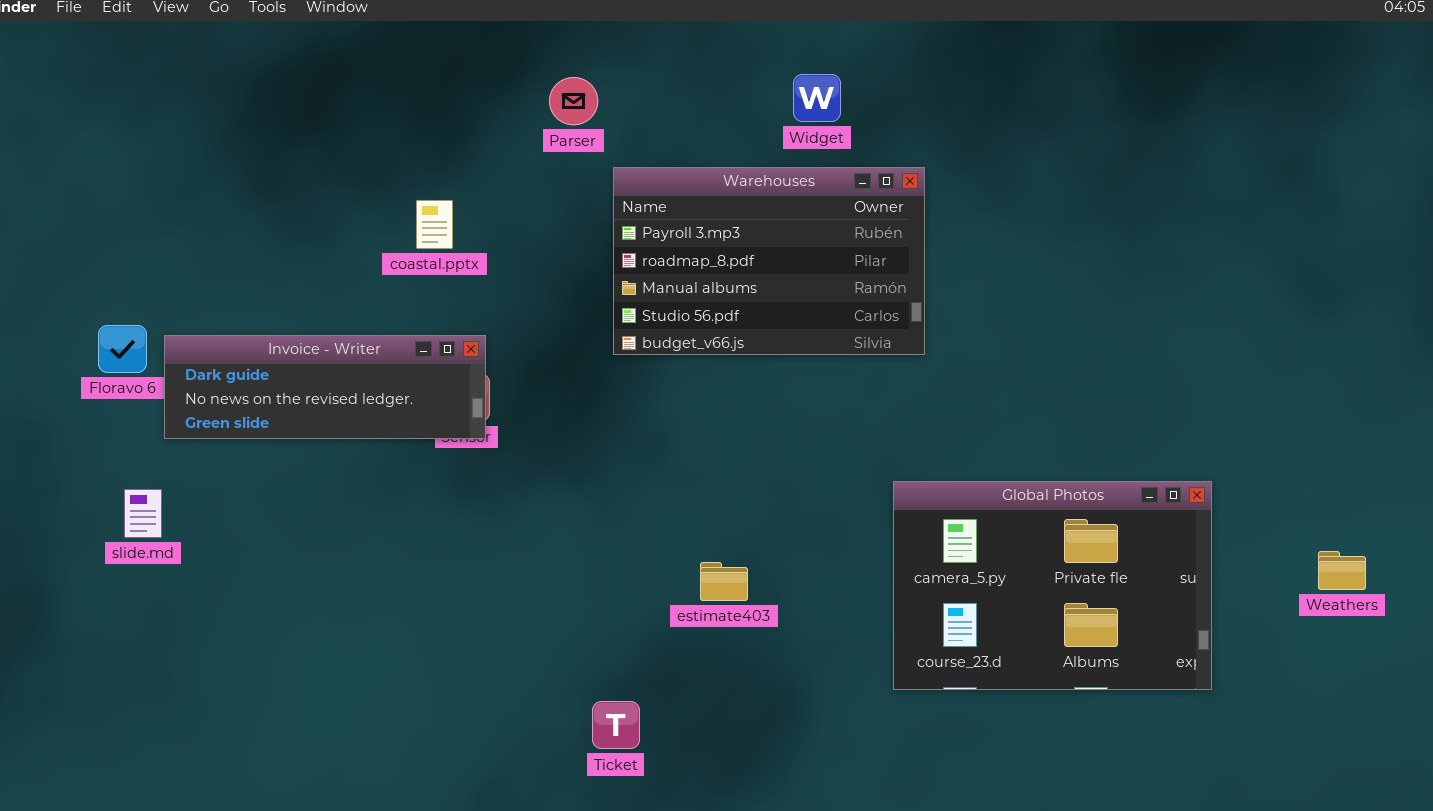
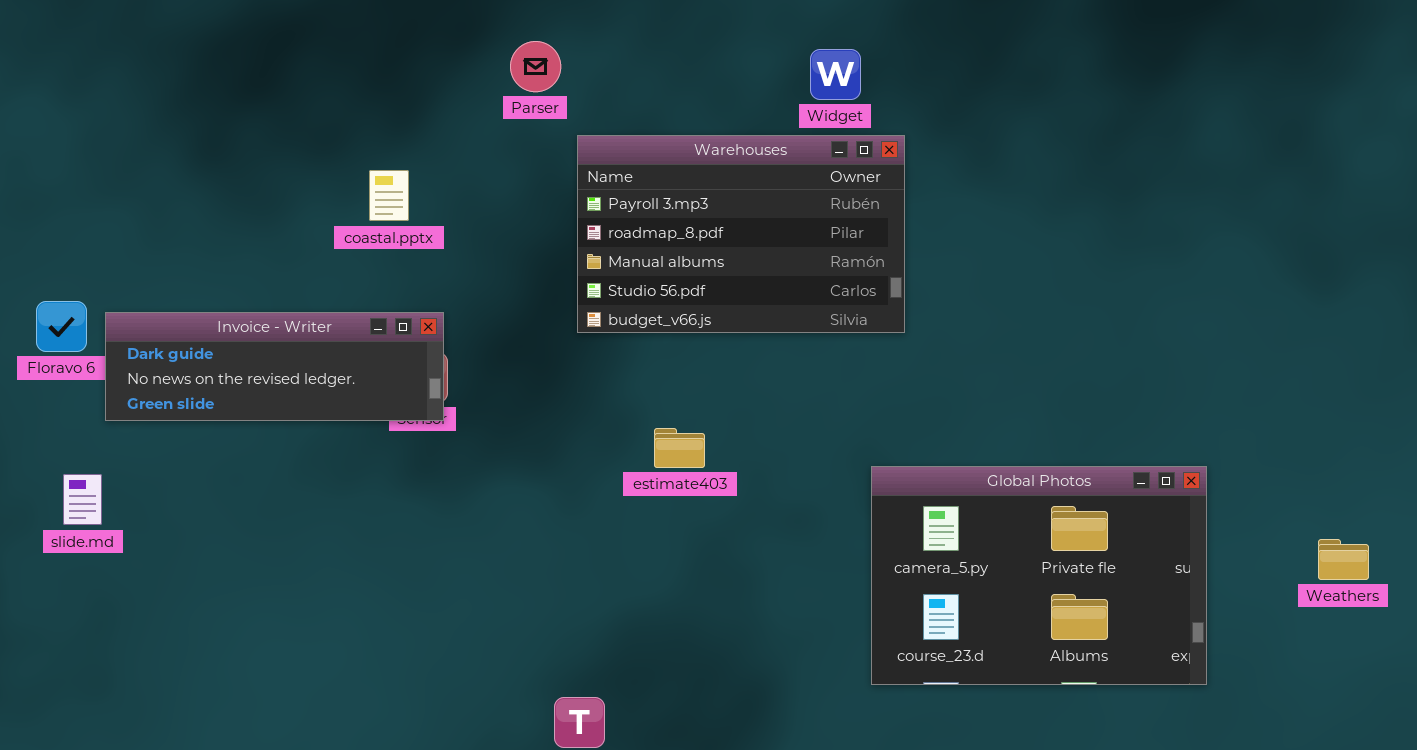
Widget: [793,74,841,122] -> [810,49,861,100], moved
estimate403: [700,562,748,601] -> [654,428,705,468], moved

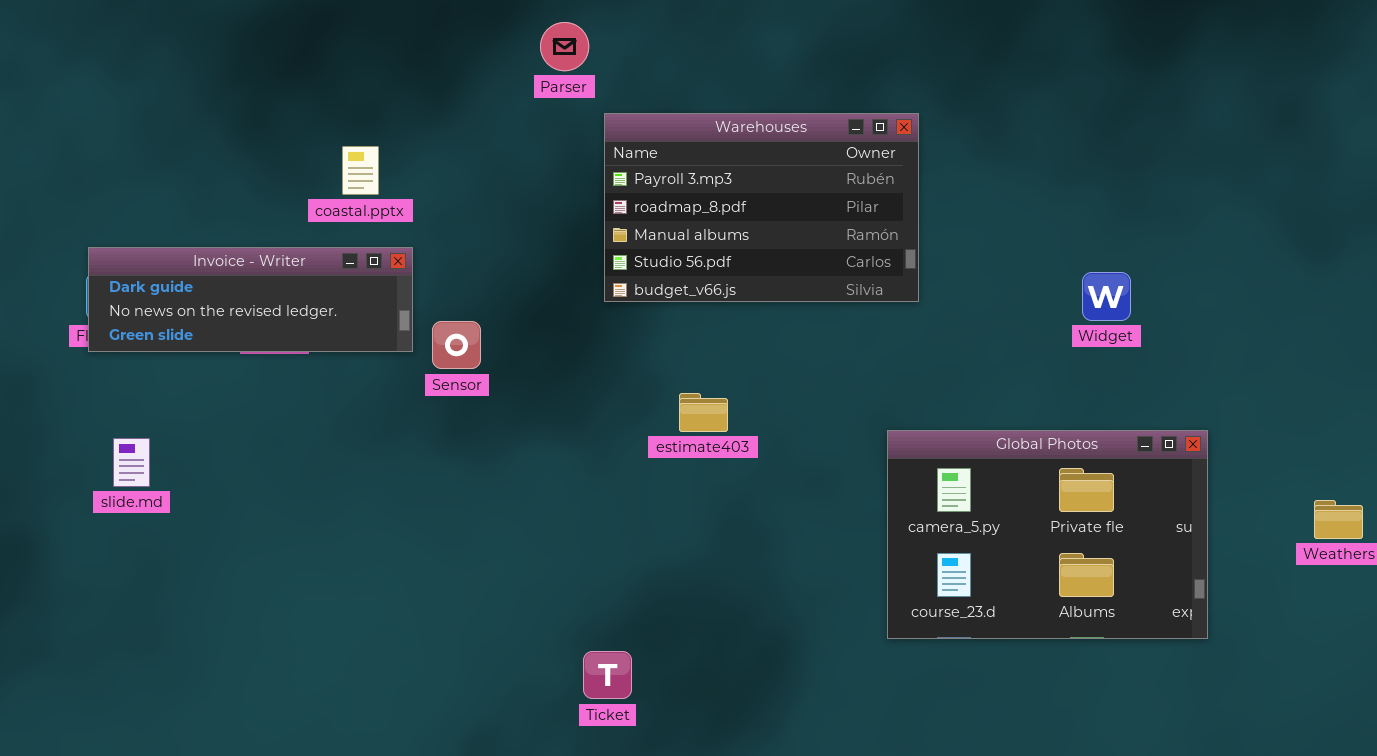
Widget: [810,49,861,100] -> [1082,272,1131,321], moved
coastal.pptx: [369,170,409,221] -> [342,146,379,195], moved
Invoice - Writer: [105,312,444,421] -> [88,247,413,352], moved

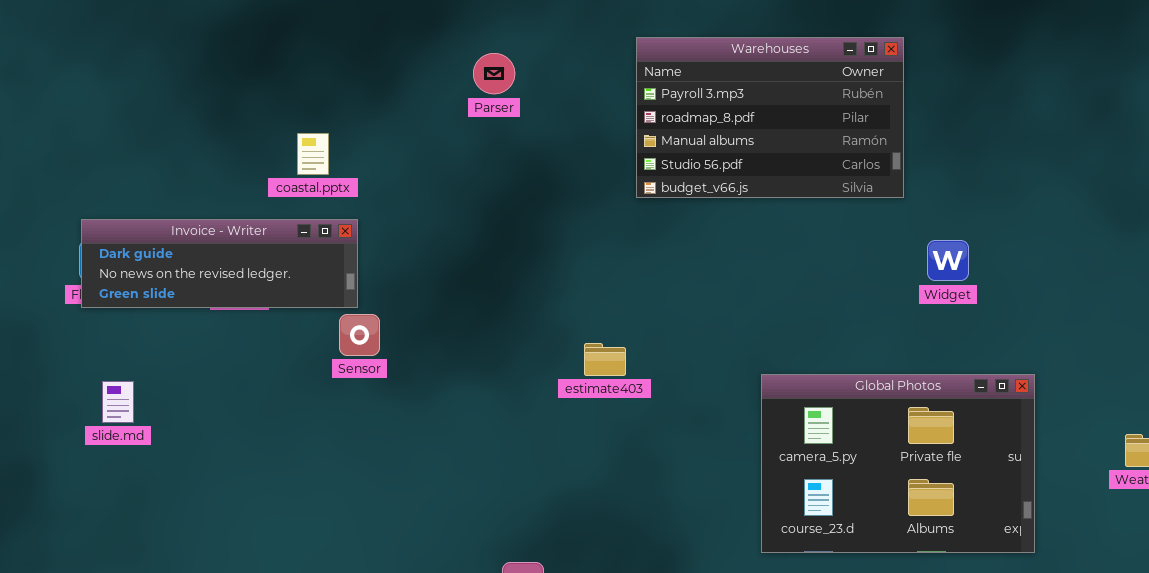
Parser: [540,22,589,71] -> [473,53,515,94], moved
Warehouses: [604,113,919,302] -> [636,37,904,198], moved
Sensor: [432,321,481,369] -> [339,314,380,356], moved

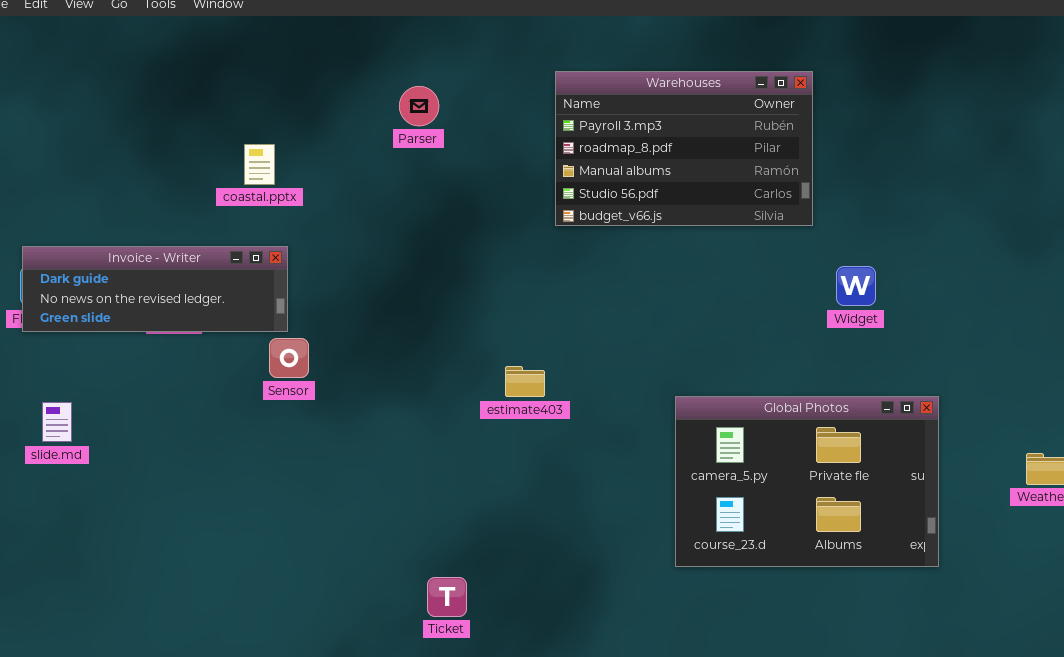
coastal.pptx: [297,133,329,175] -> [244,144,275,185], moved

